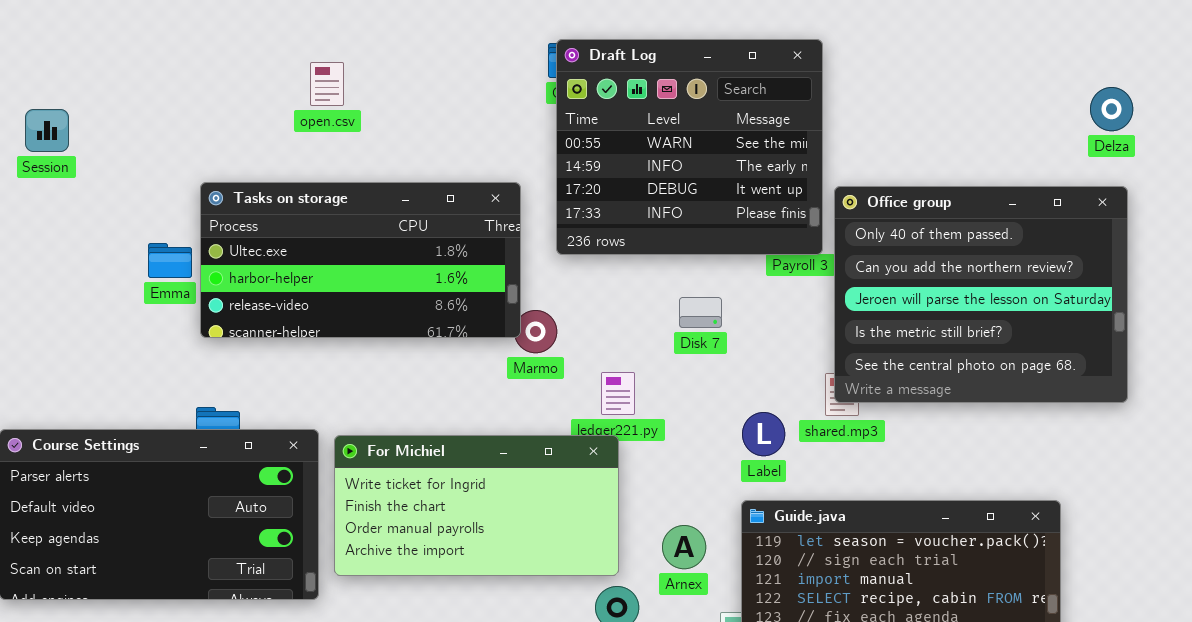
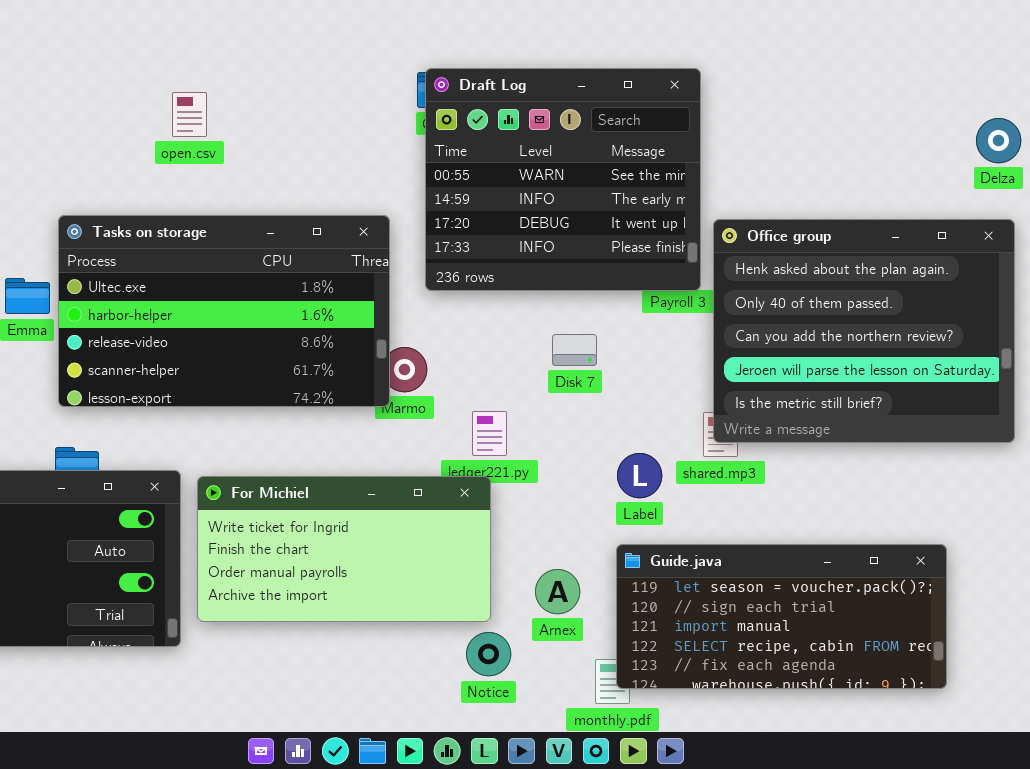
Tasks on storage: [200,182,521,338] -> [58,215,390,407], resized
Office group: [834,186,1128,403] -> [713,219,1015,443], scrolled up 1 row

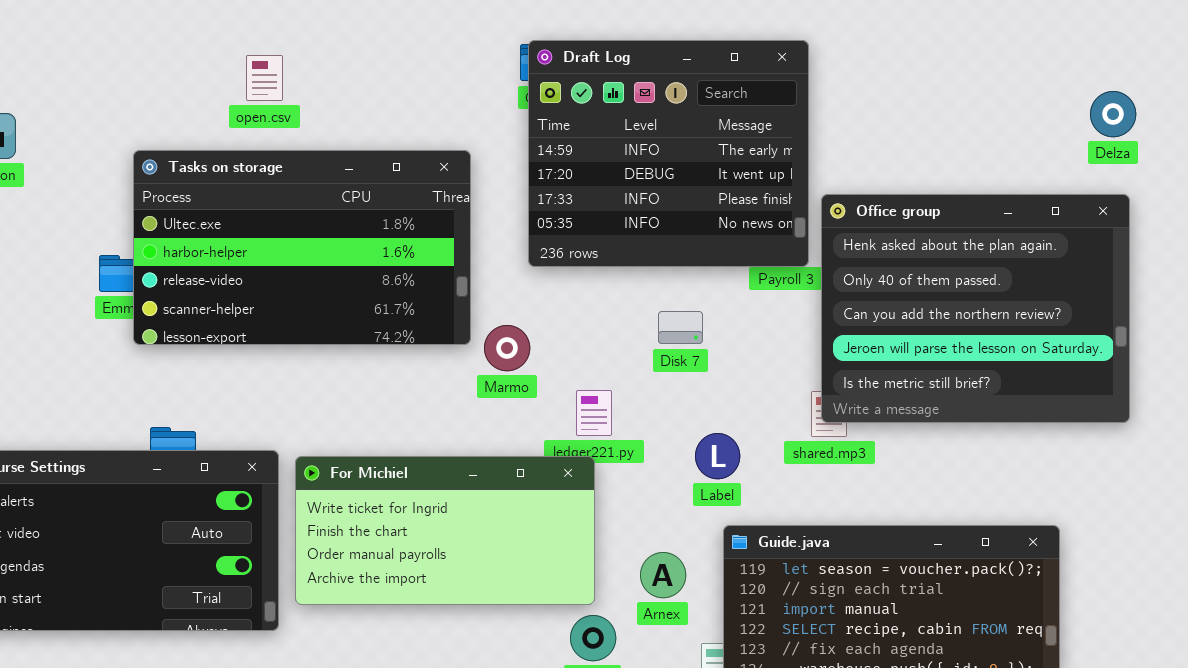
Draft Log: [425,68,701,291] -> [528,40,809,267], scrolled down 1 row
open.csv: [172,92,207,137] -> [246,55,283,101], moved
Tasks on storage: [58,215,390,407] -> [133,150,471,345], moved
Label: [617,453,662,498] -> [695,433,740,479], moved

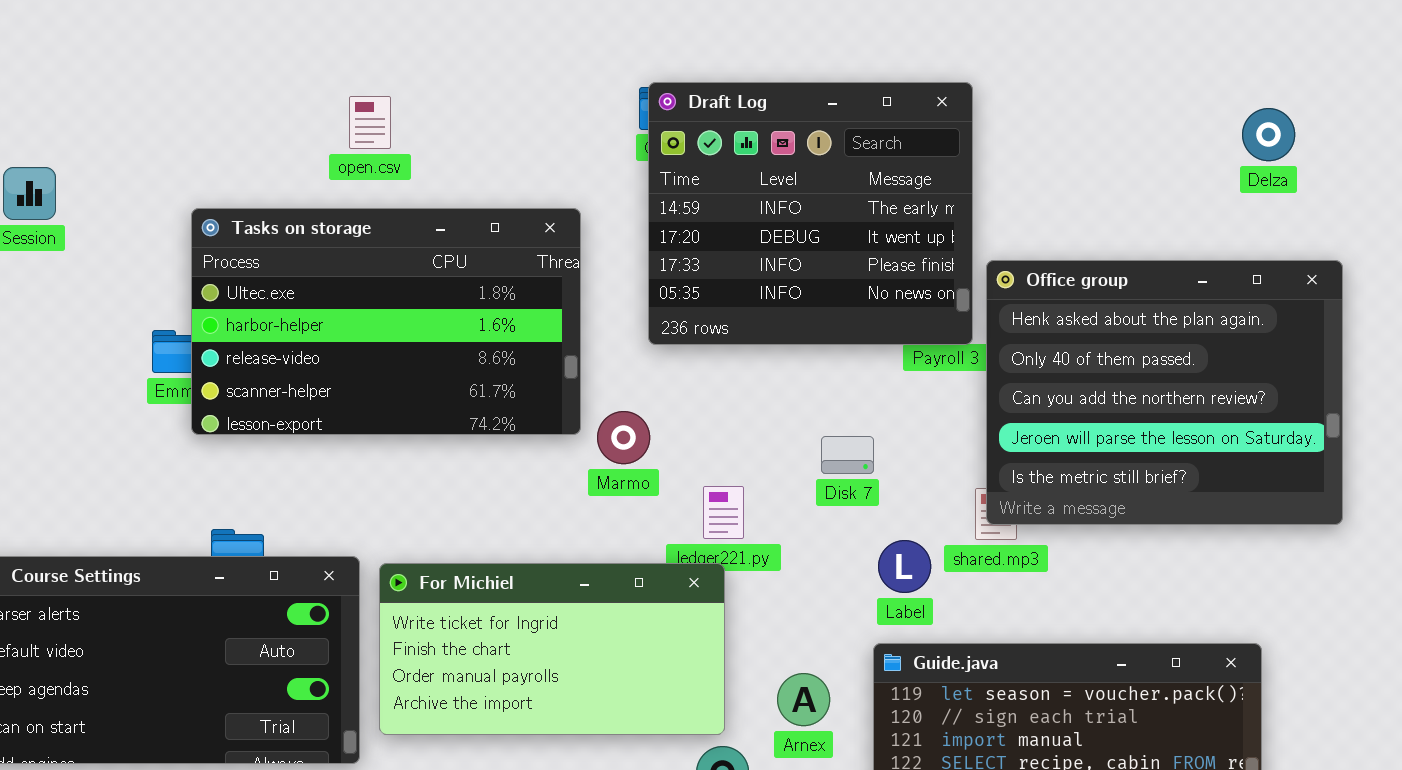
open.csv: [246,55,283,101] -> [349,96,391,149], moved
Delza: [1090,91,1136,137] -> [1242,108,1295,161], moved
Disk 7: [658,311,703,344] -> [821,436,874,474], moved
Label: [695,433,740,479] -> [878,540,931,593], moved

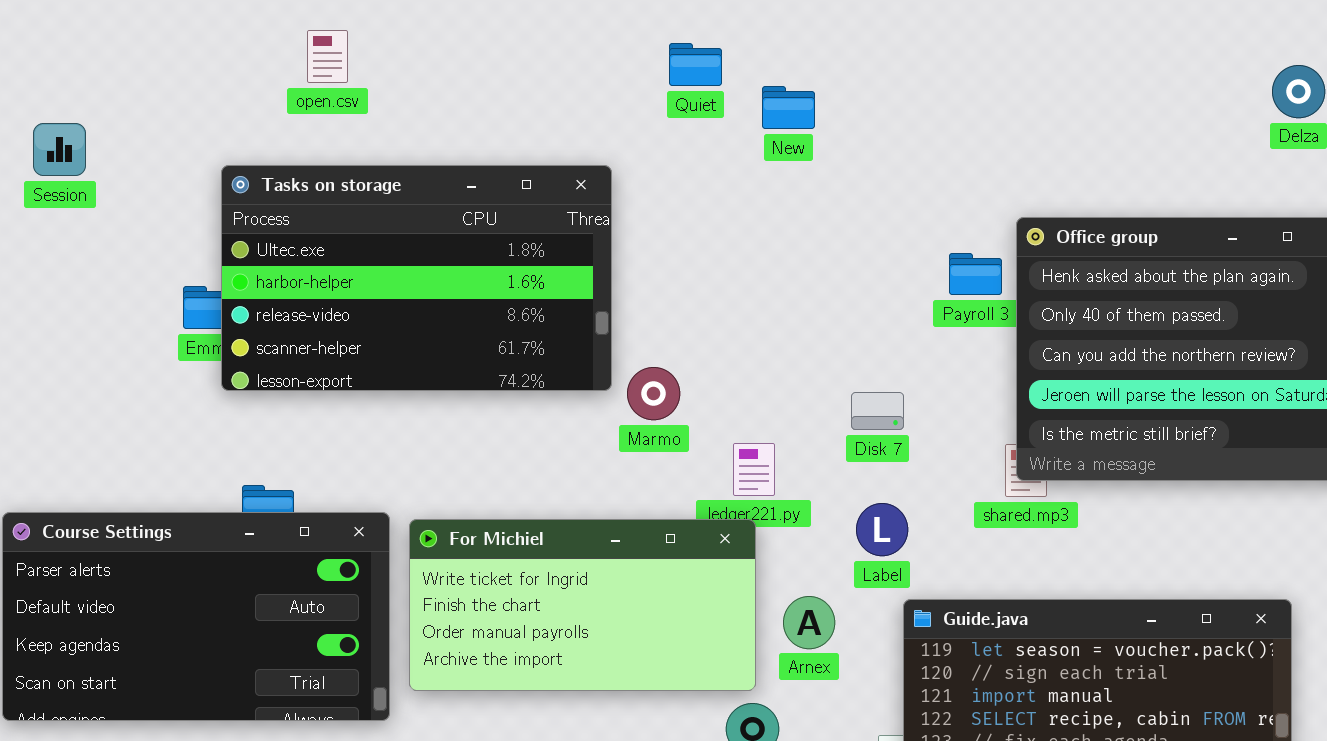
Draft Log: [648,82,973,345] -> none, closed
open.csv: [349,96,391,149] -> [307,30,348,83], moved
Label: [878,540,931,593] -> [856,503,908,556], moved
Arnex: [777,673,830,726] -> [783,596,835,649], moved

